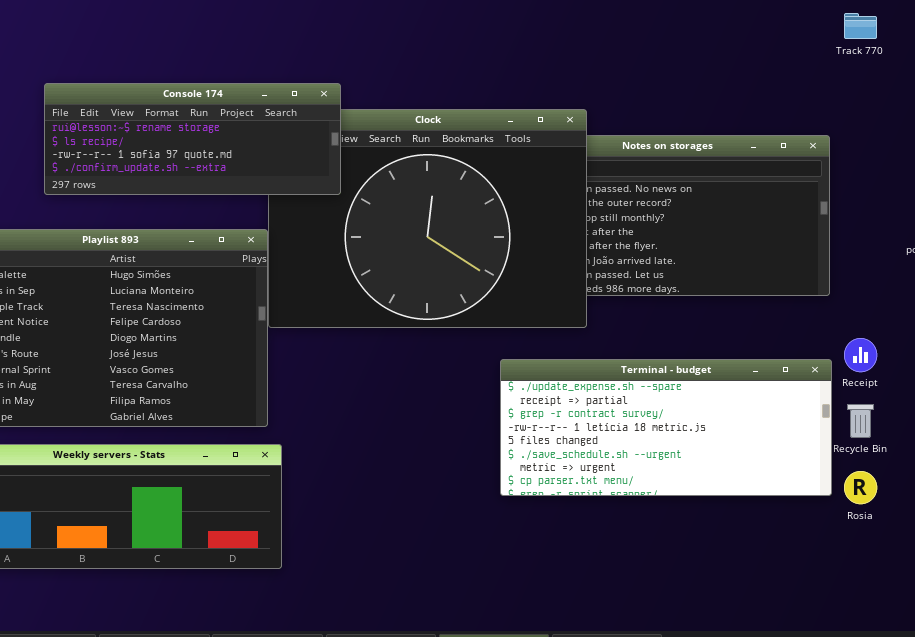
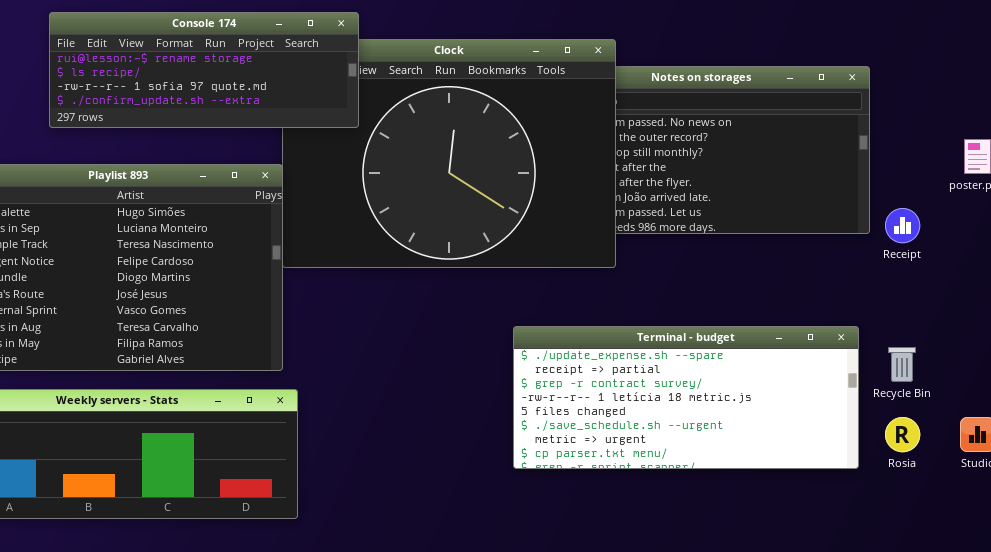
Receipt: [844,338,877,372] -> [885,208,920,243], moved
Terminal - budget: [500,359,832,496] -> [513,326,859,469], moved

